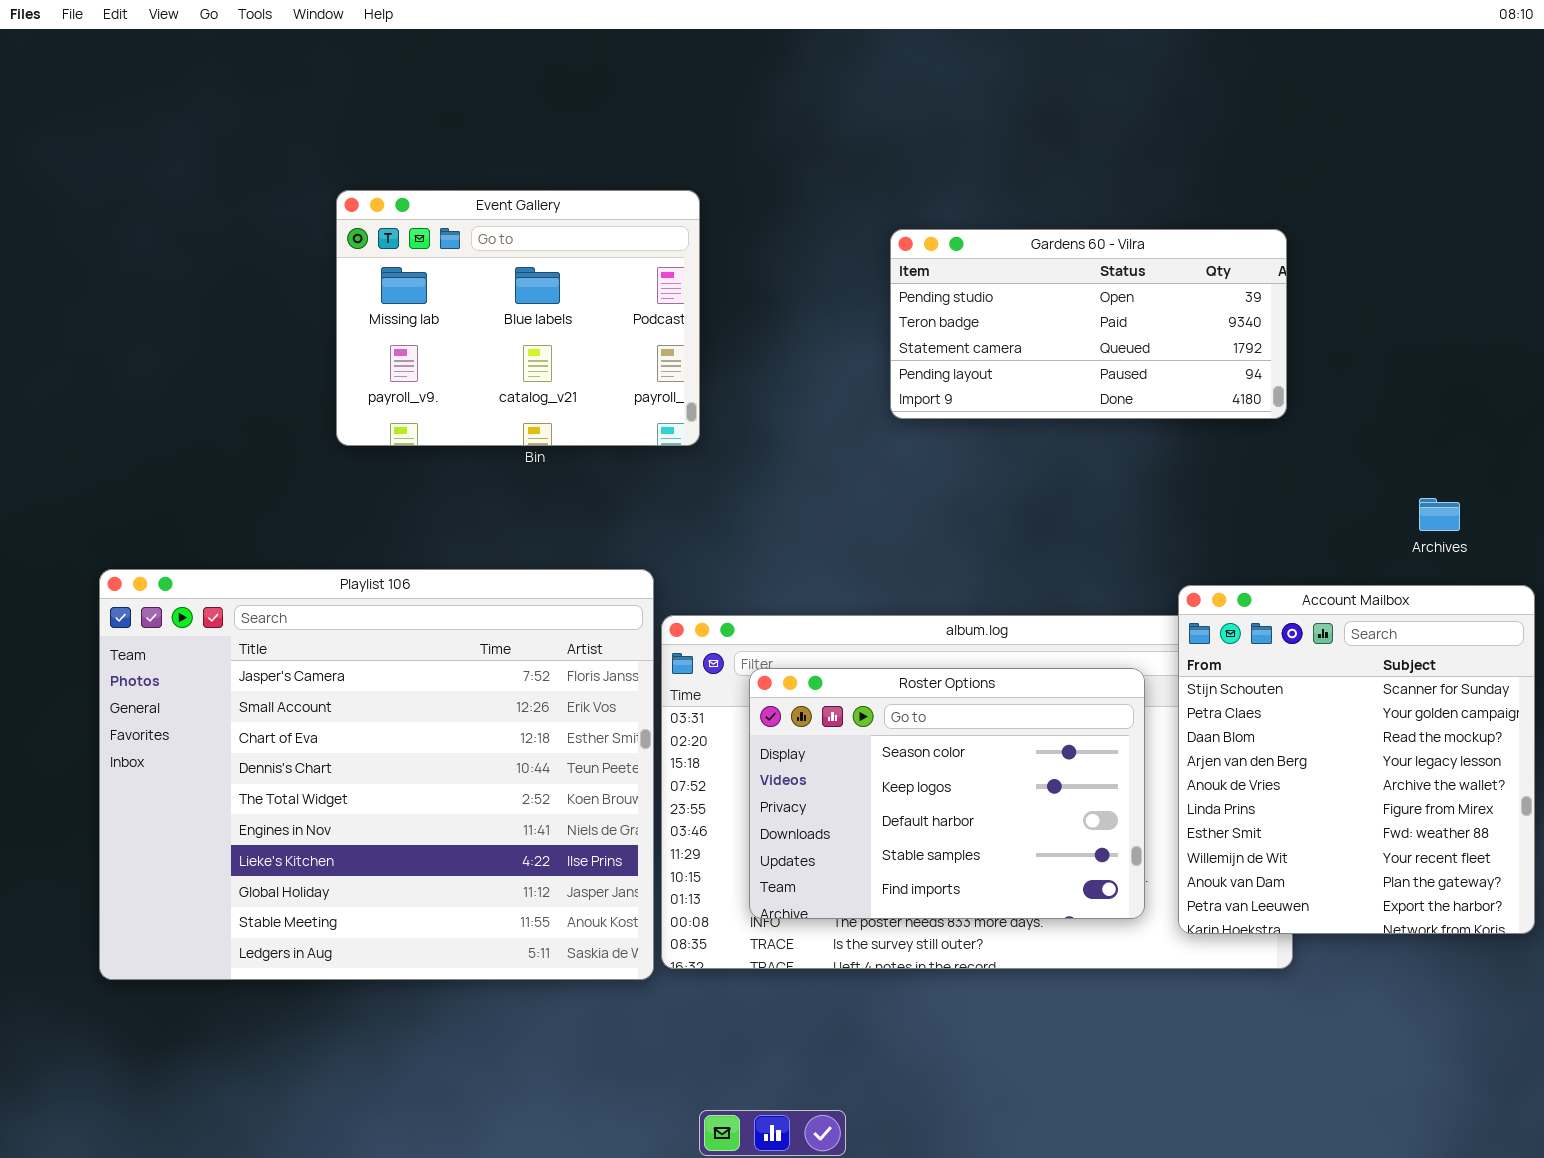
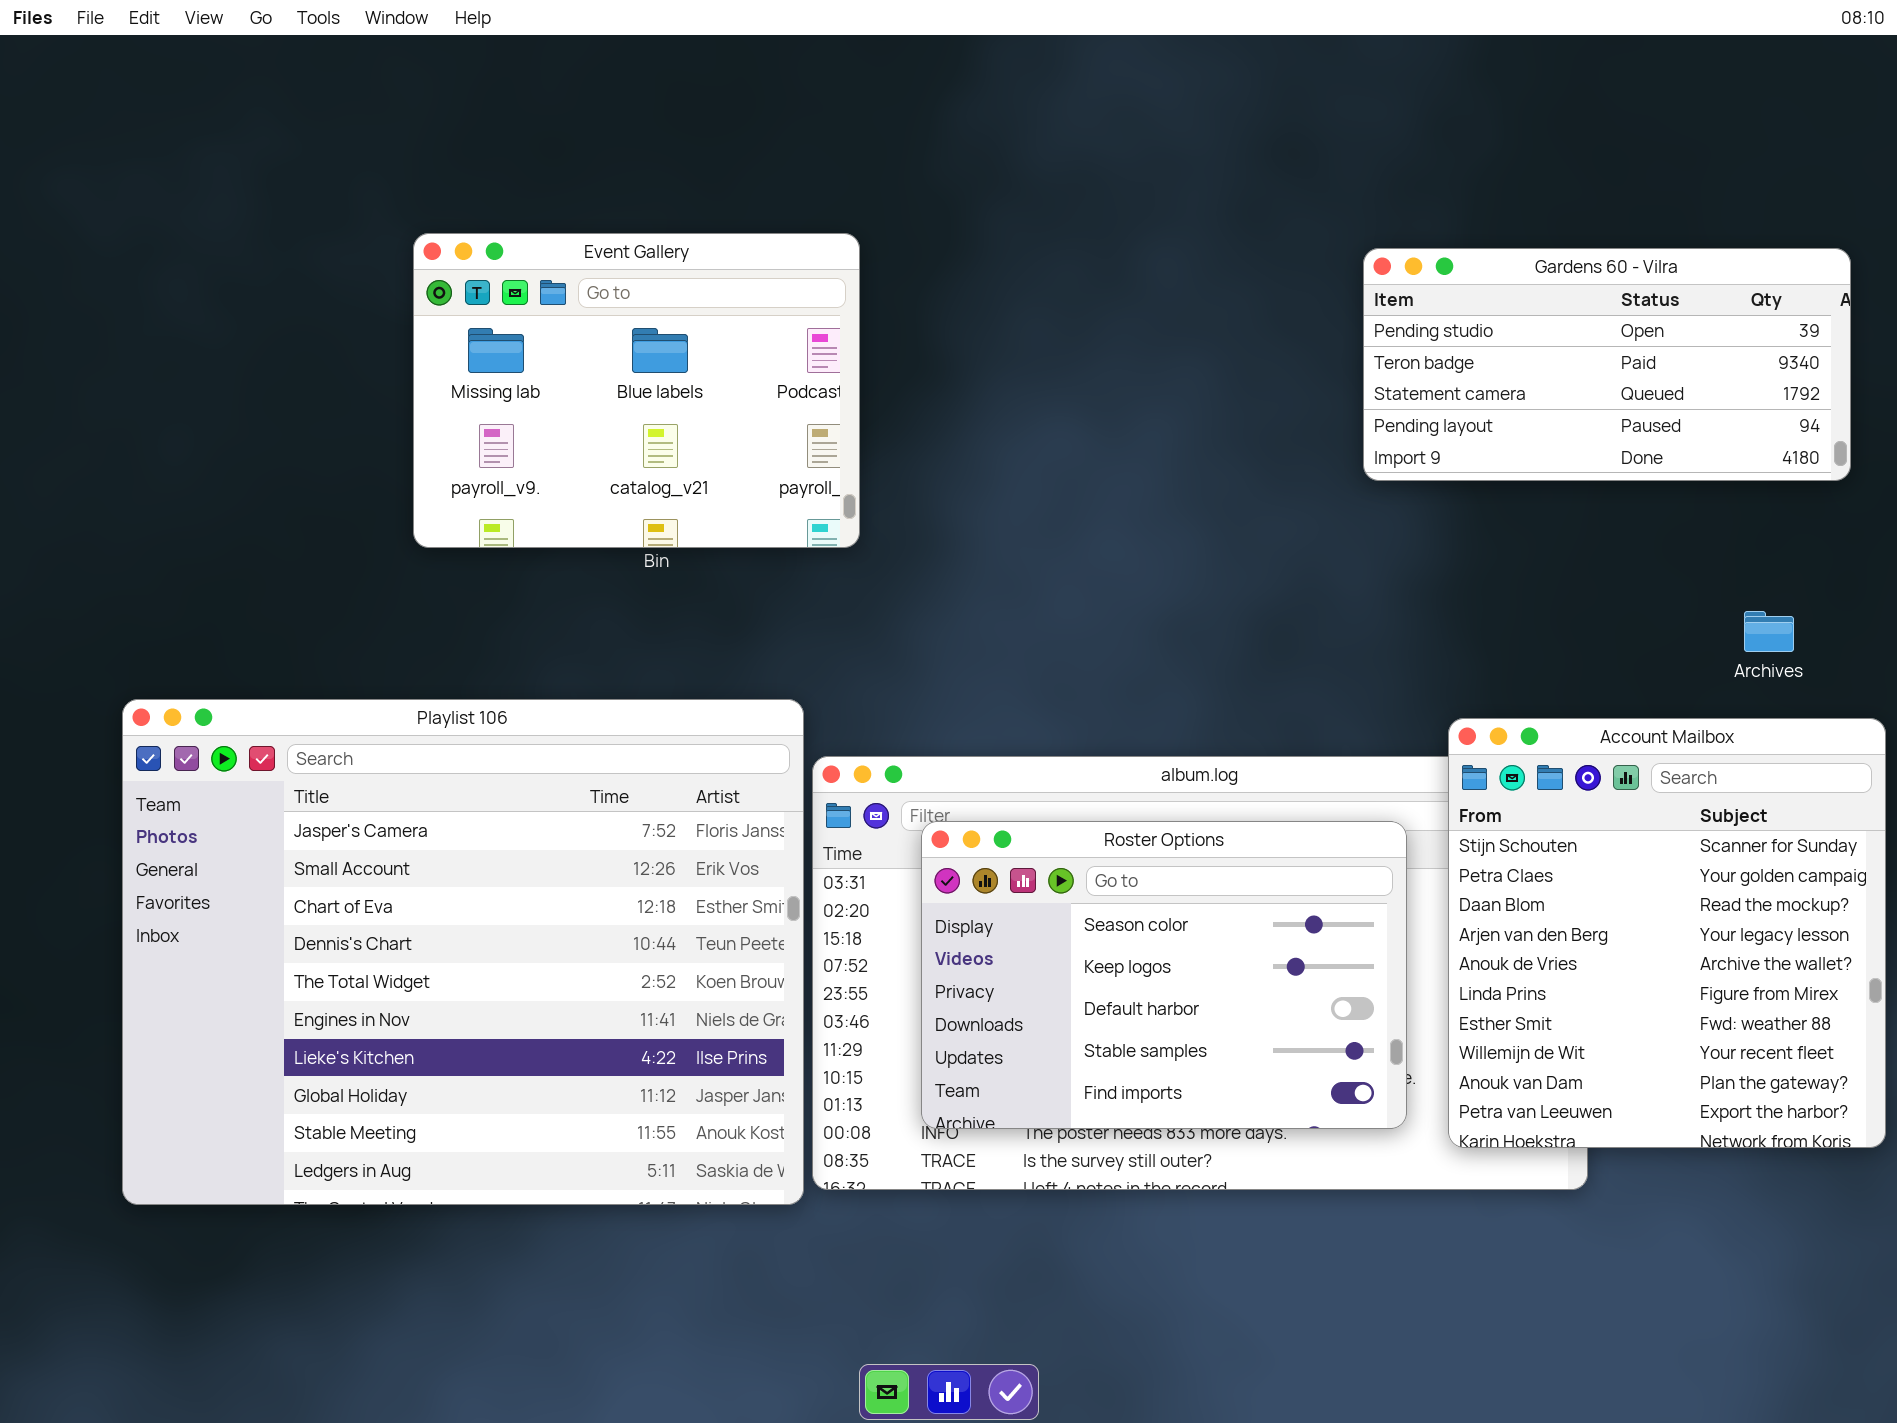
Gardens 60 - Vilra: [890,229,1287,419] -> [1363,248,1851,481], moved

